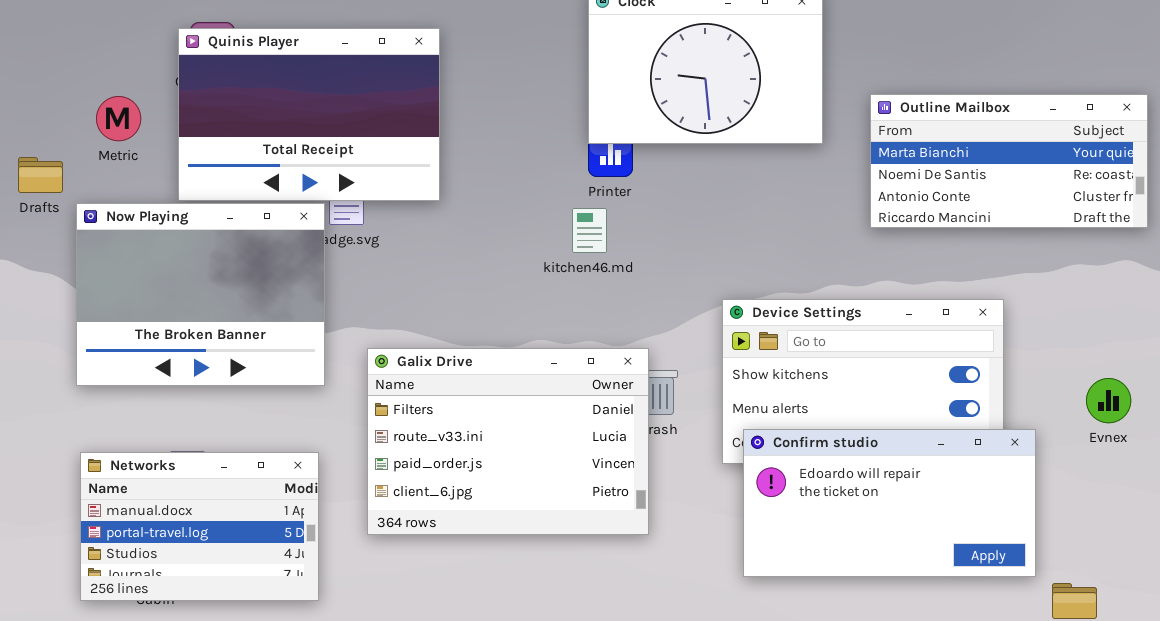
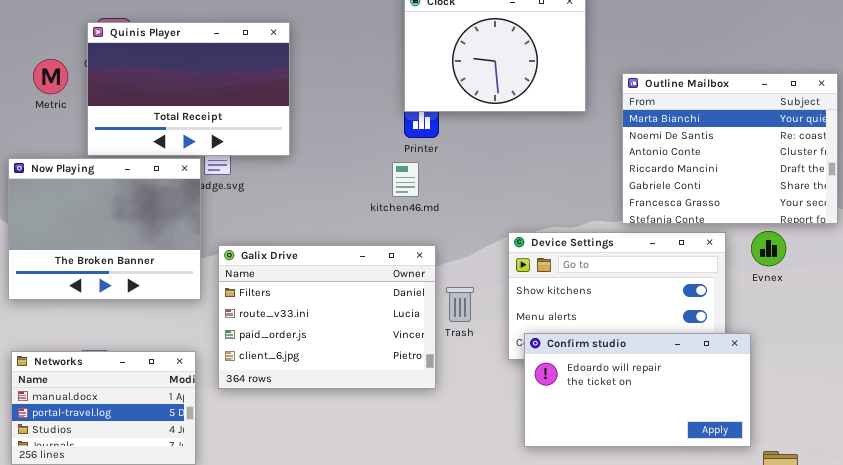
Outline Mailbox: [870,94,1148,228] -> [622,73,838,224], resized
Metric: [96,96,141,141] -> [33,59,68,94], moved
Galix Drive: [367,348,649,535] -> [218,245,436,389], moved
Evnex: [1086,378,1131,423] -> [751,231,786,266], moved

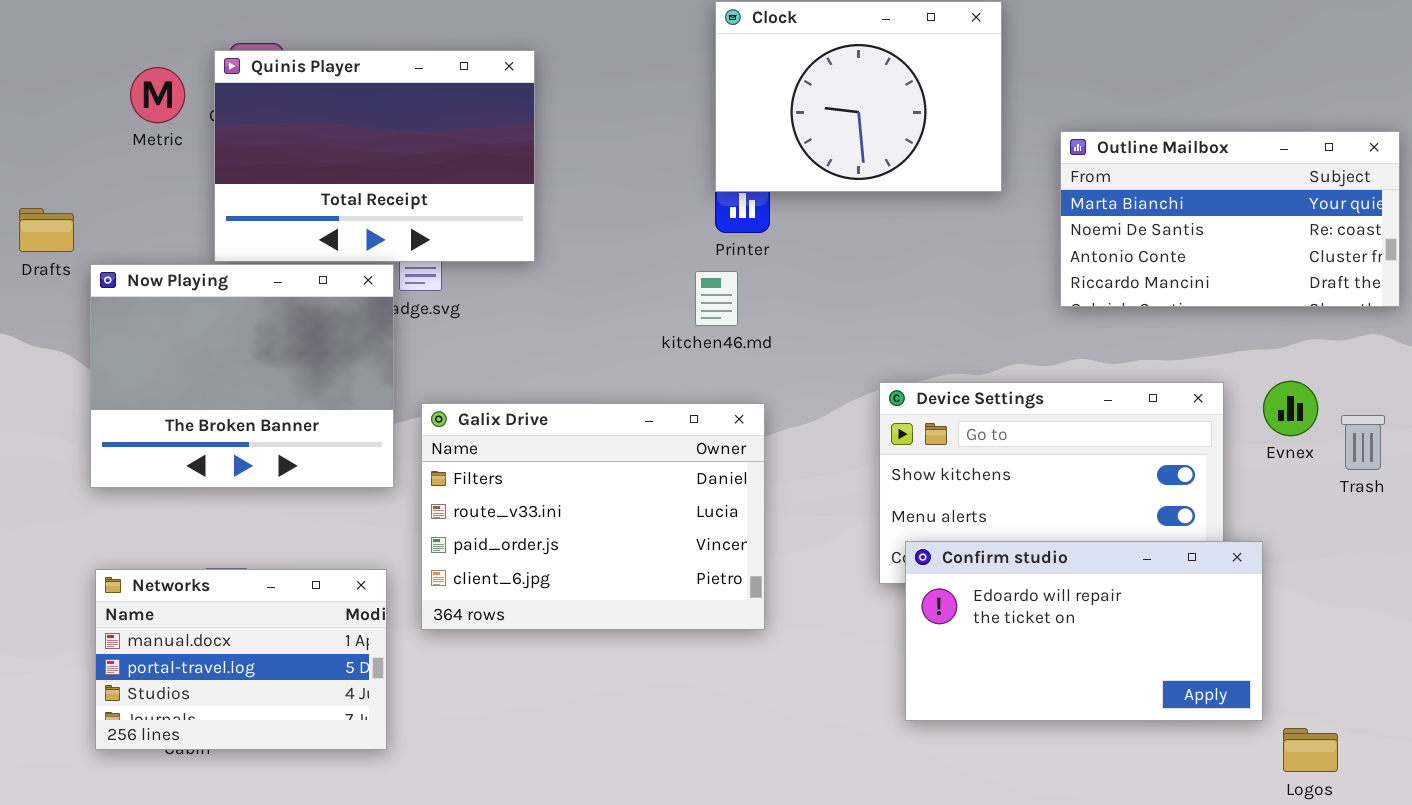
Metric: [33,59,68,94] -> [130,67,185,123], moved
Outline Mailbox: [622,73,838,224] -> [1060,131,1400,307], resized
Trash: [446,287,474,322] -> [1341,415,1385,470], moved

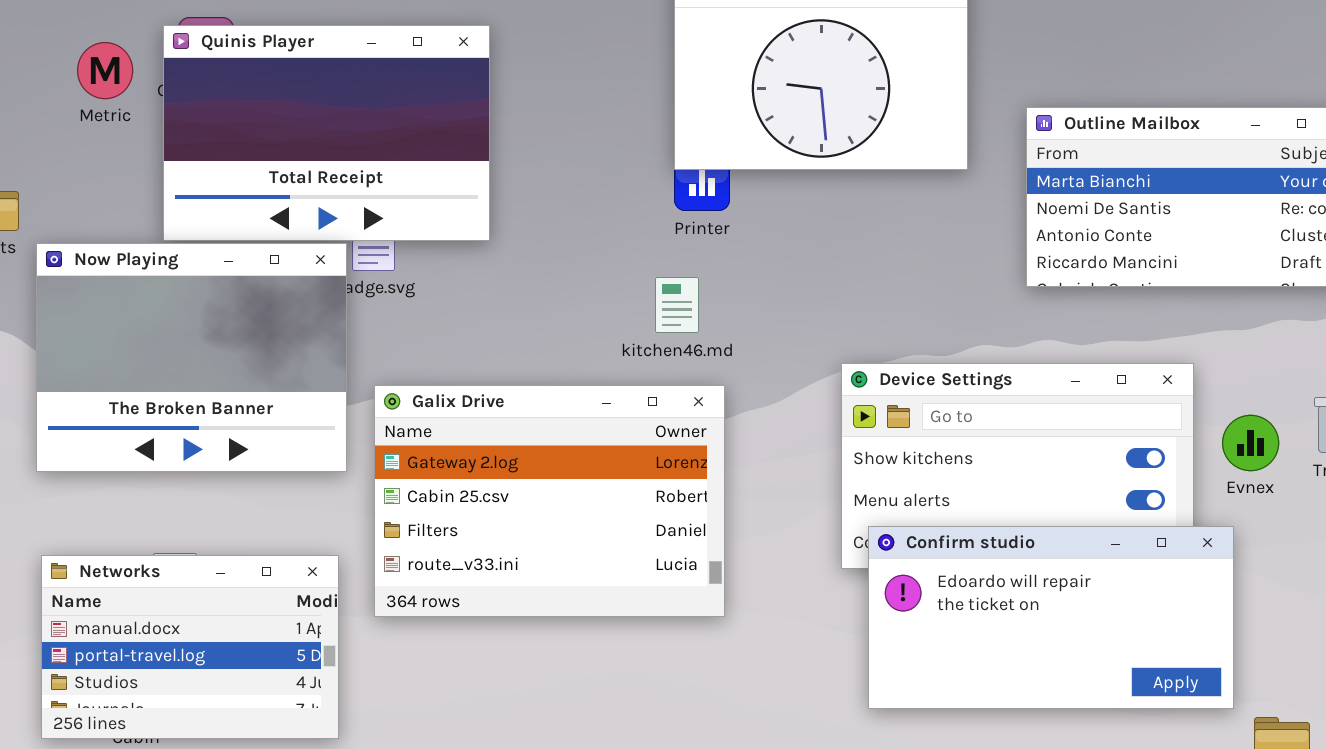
kitchen46.md: [695,271,738,326] -> [655,277,699,333], moved
Evnex: [1263,381,1318,436] -> [1222,415,1279,471], moved
Galix Drive: [421,403,765,630] -> [374,385,725,617], scrolled up 2 rows

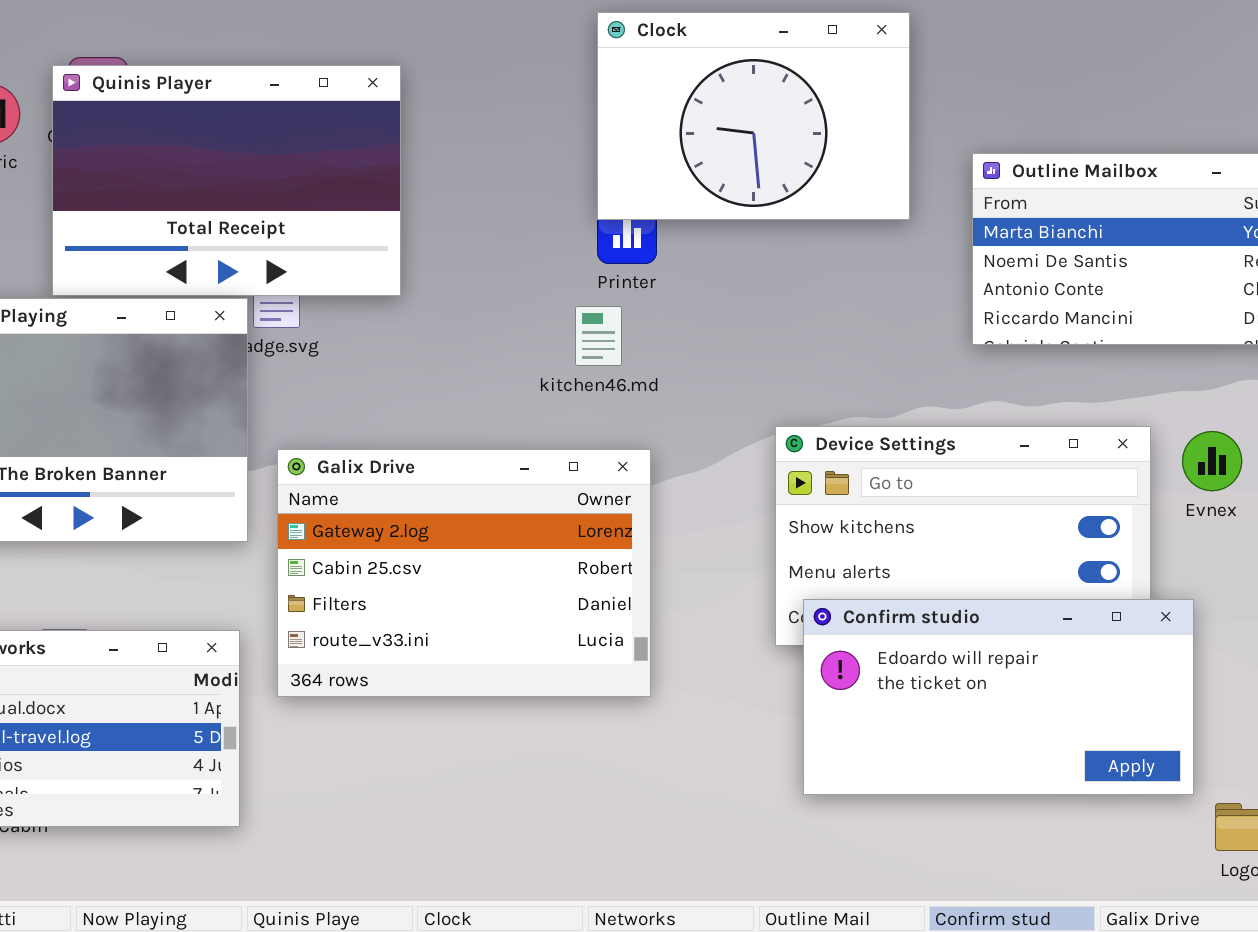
kitchen46.md: [655,277,699,333] -> [575,306,622,366], moved
Evnex: [1222,415,1279,471] -> [1182,431,1242,491], moved

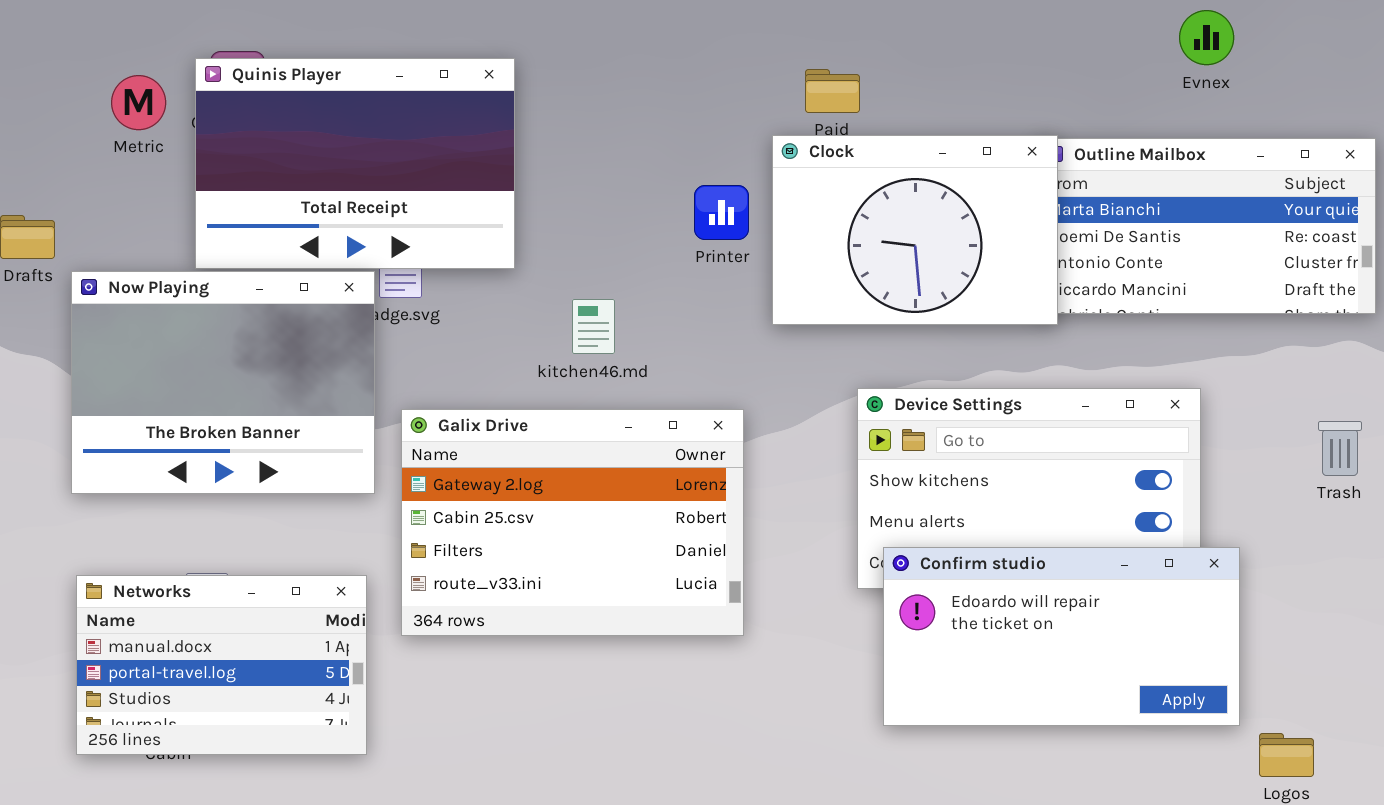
Clock: [597,12,910,220] -> [772,135,1058,325], moved
kitchen46.md: [575,306,622,366] -> [572,299,615,354], moved
Evnex: [1182,431,1242,491] -> [1179,10,1234,65], moved

